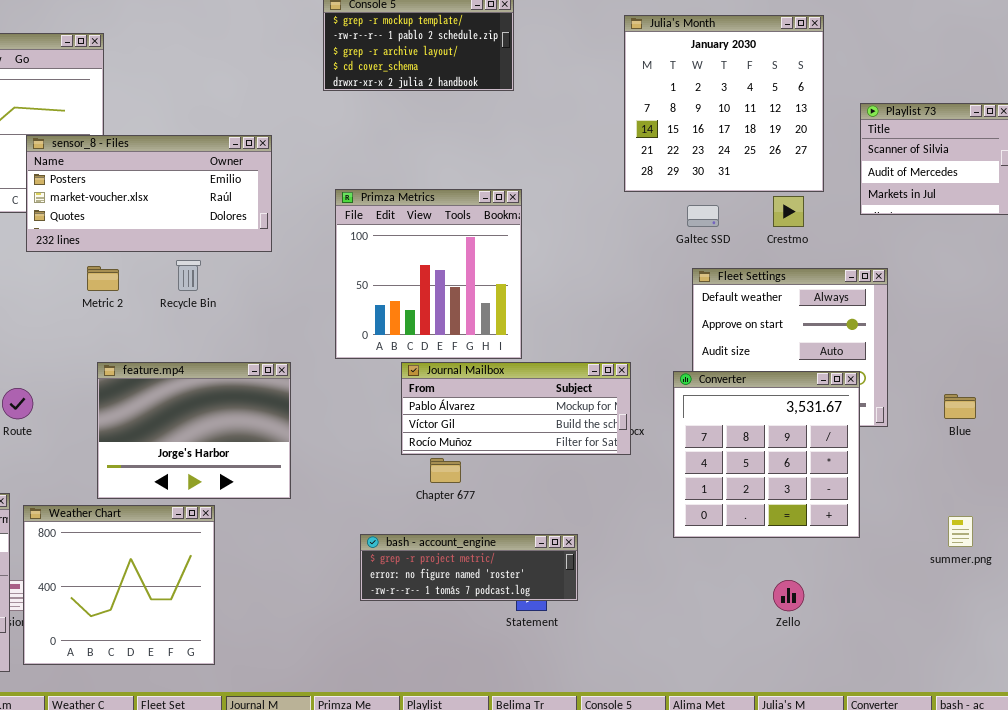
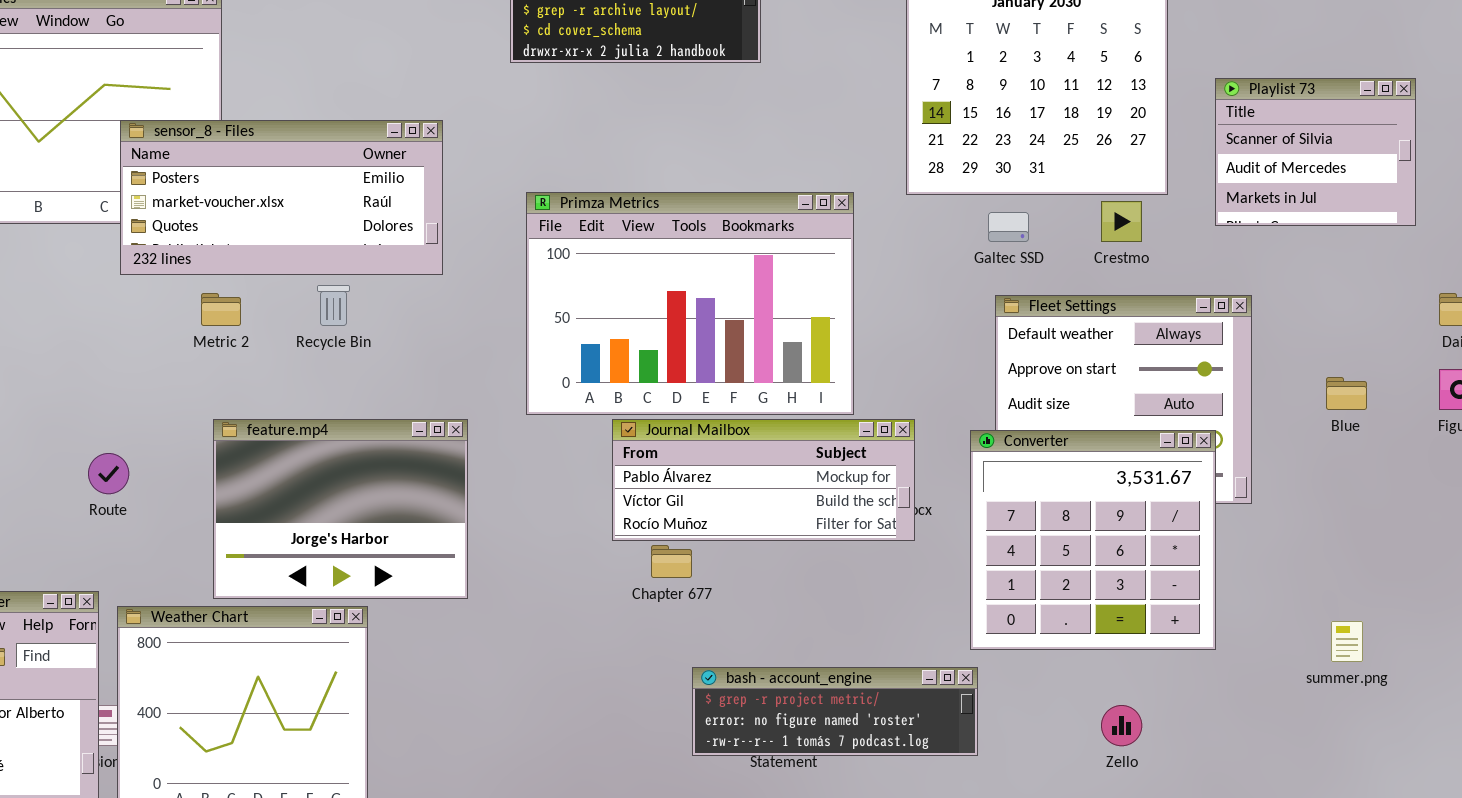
Primza Metrics: [335,189,522,359] -> [526,192,854,415], resized
Blue: [944,394,976,419] -> [1326,377,1367,410], moved
bash - account_engine: [360,534,578,601] -> [692,667,978,756], moved

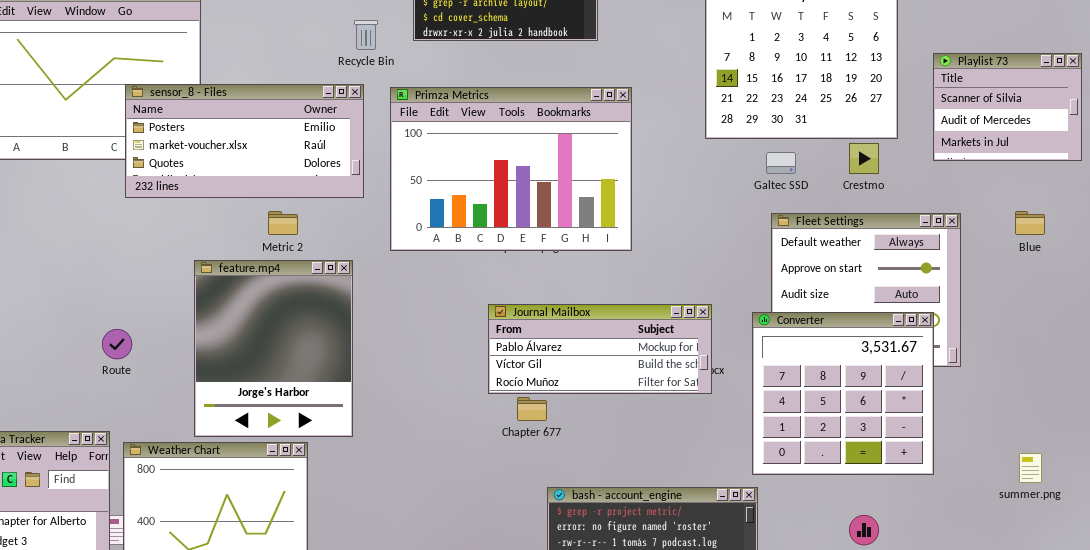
Primza Metrics: [526,192,854,415] -> [390,87,632,251], moved
Recycle Bin: [317,285,350,326] -> [354,20,378,50], moved
Metric 2: [201,293,241,326] -> [268,211,298,235], moved
Blue: [1326,377,1367,410] -> [1015,211,1045,235], moved
feature.mp4: [213,419,468,599] -> [194,260,353,437], resized

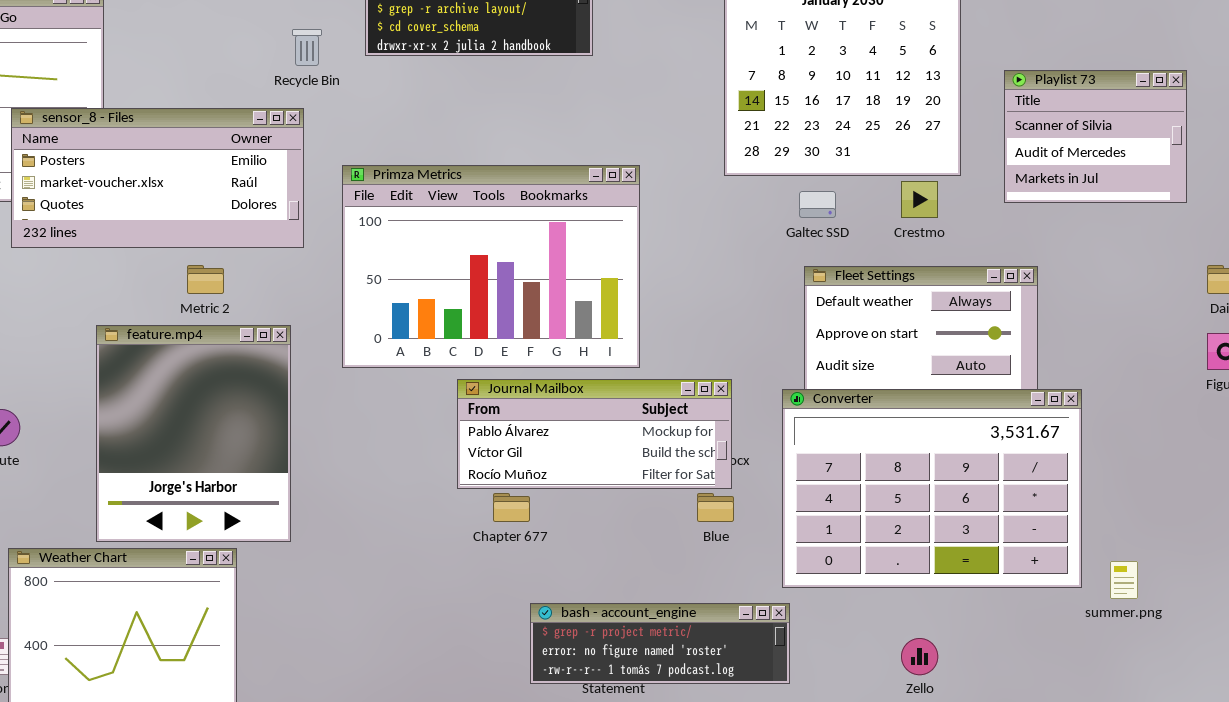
Primza Metrics: [390,87,632,251] -> [342,165,640,368], moved
Blue: [1015,211,1045,235] -> [697,493,734,522], moved
Converter: [752,312,934,475] -> [782,389,1082,588], resized

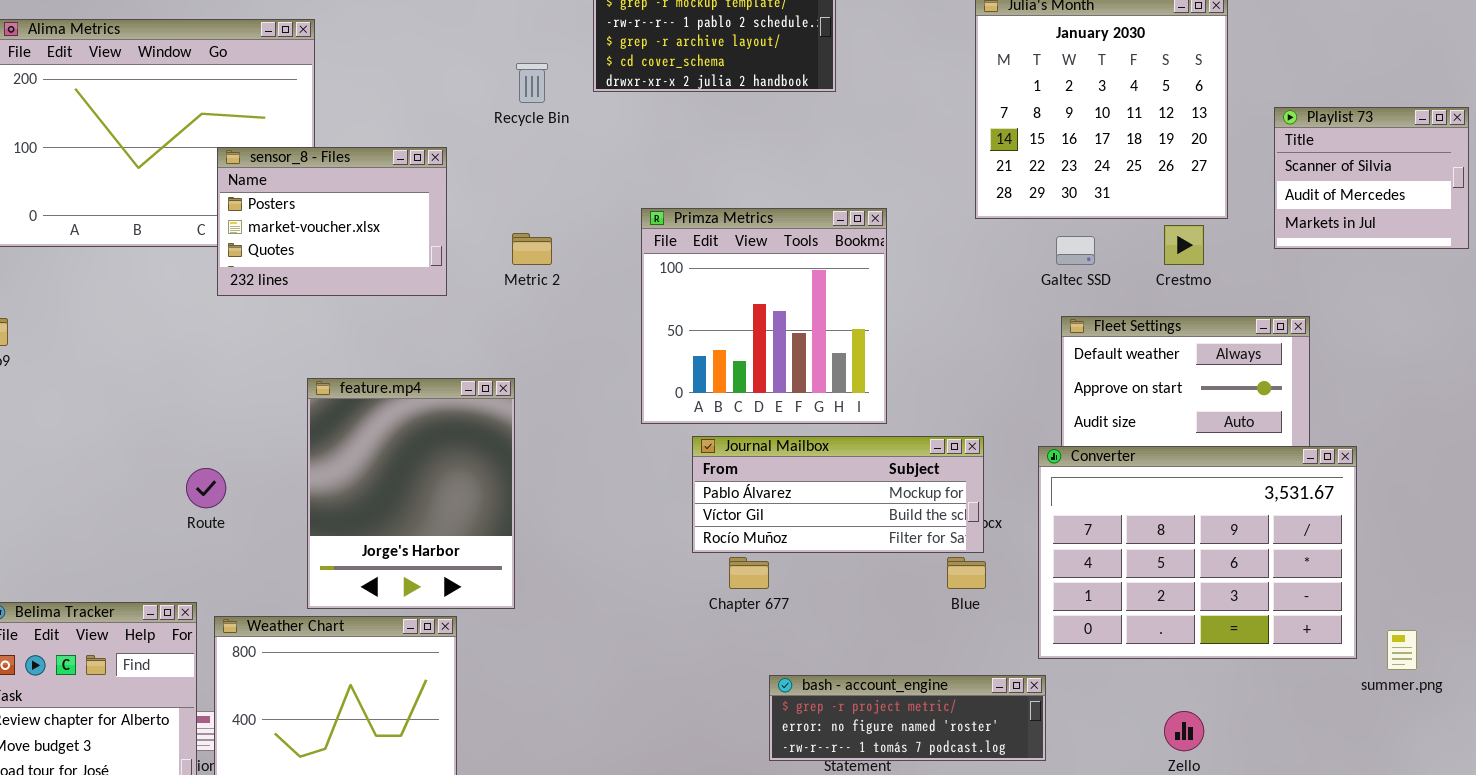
sensor_8 - Files: [11,108,304,248] -> [217,147,447,296], resized
Primza Metrics: [342,165,640,368] -> [641,208,887,424], resized
Metric 2: [187,265,224,294] -> [512,233,552,265], moved

